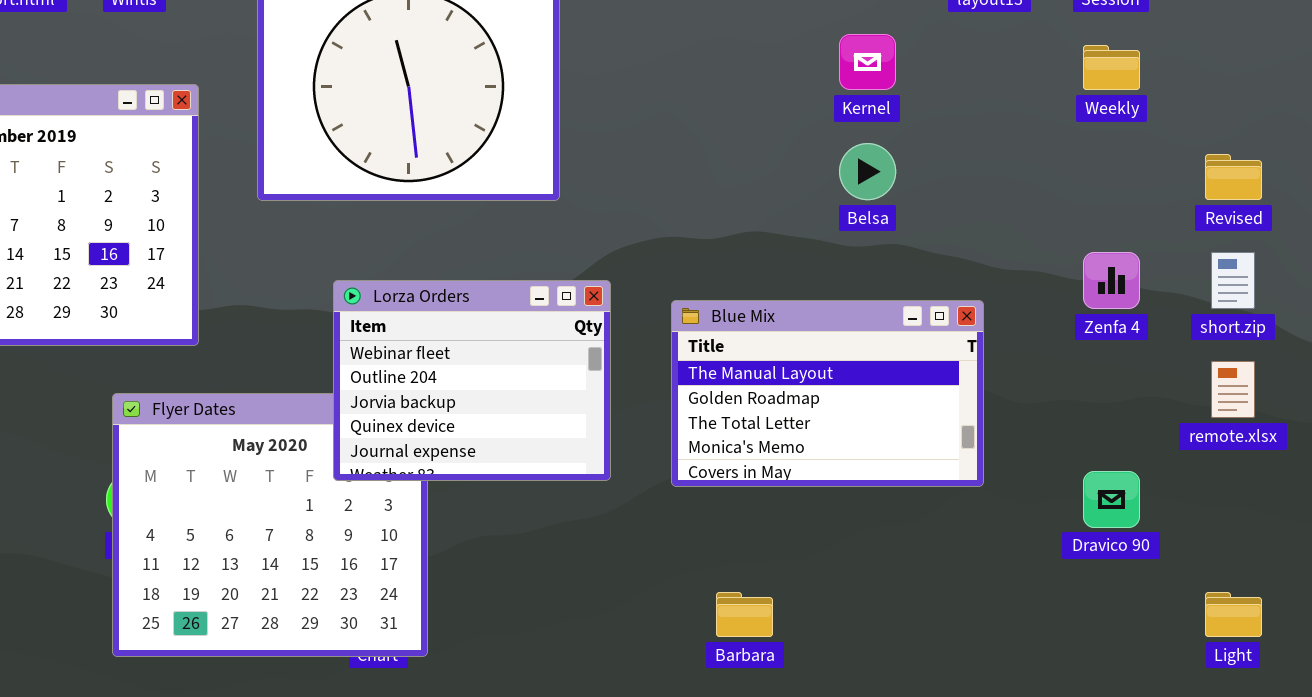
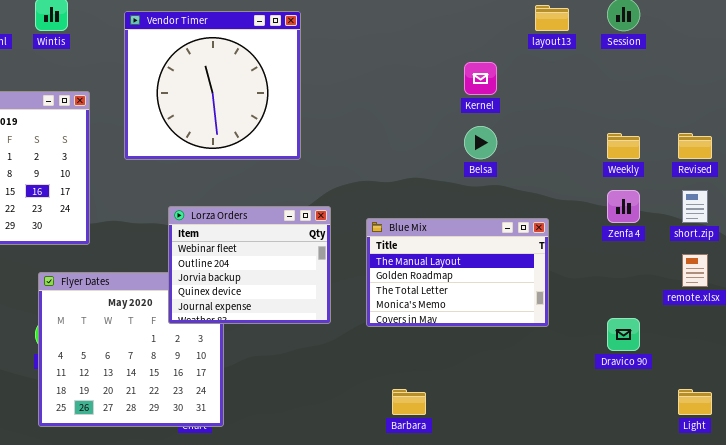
Weekly: [1083,45,1140,90] -> [607,133,640,159], moved

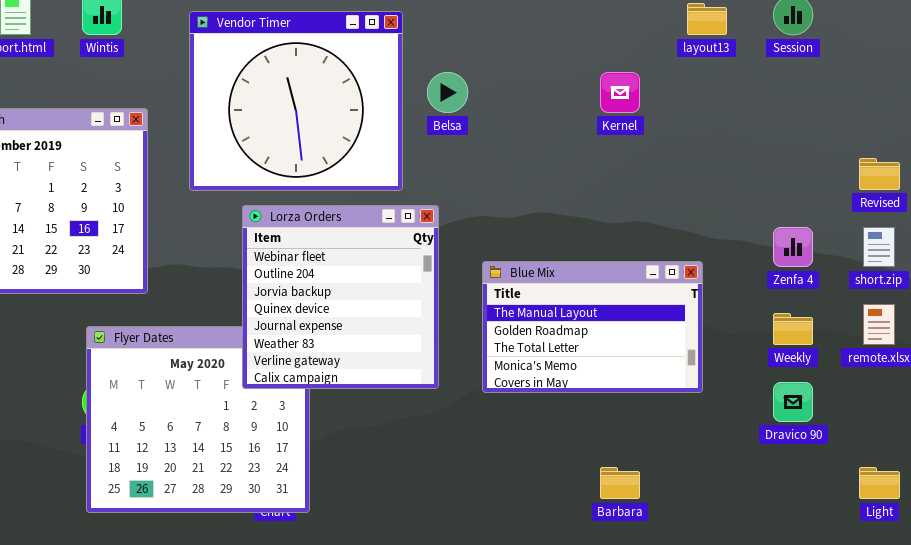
Belsa: [464,126,497,159] -> [427,72,468,113], moved
Weekly: [607,133,640,159] -> [773,313,813,345], moved
Lorza Orders: [168,206,331,324] -> [242,205,439,389], resized
Barbara: [392,389,426,415] -> [600,467,640,499], moved

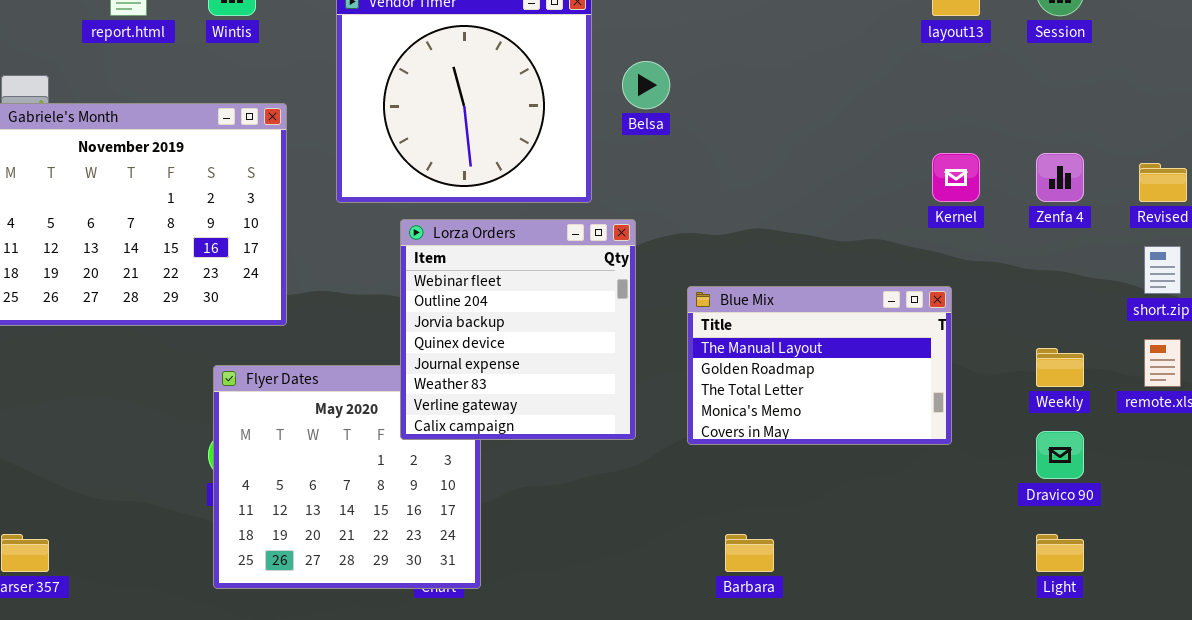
Kernel: [600,72,640,113] -> [932,153,980,202], moved
Zenfa 4: [773,227,813,267] -> [1036,153,1084,202], moved
Barbara: [600,467,640,499] -> [725,534,774,572], moved
Light: [859,467,900,499] -> [1036,534,1084,572], moved

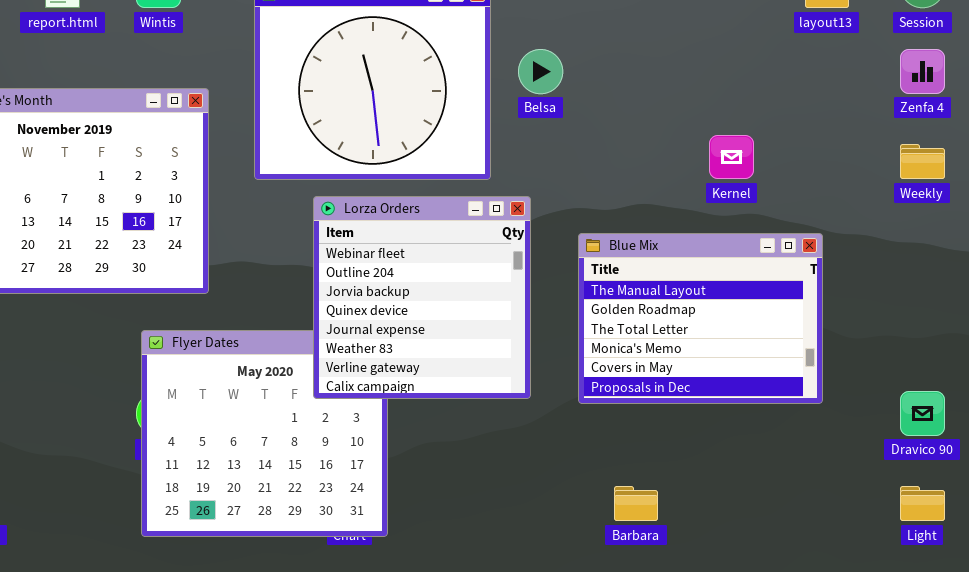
Kernel: [932,153,980,202] -> [709,135,754,179], moved
Zenfa 4: [1036,153,1084,202] -> [900,49,945,94], moved
Blue Mix: [687,286,952,445] -> [578,233,823,404], resized
Weekly: [1036,348,1084,387] -> [900,144,945,179], moved

